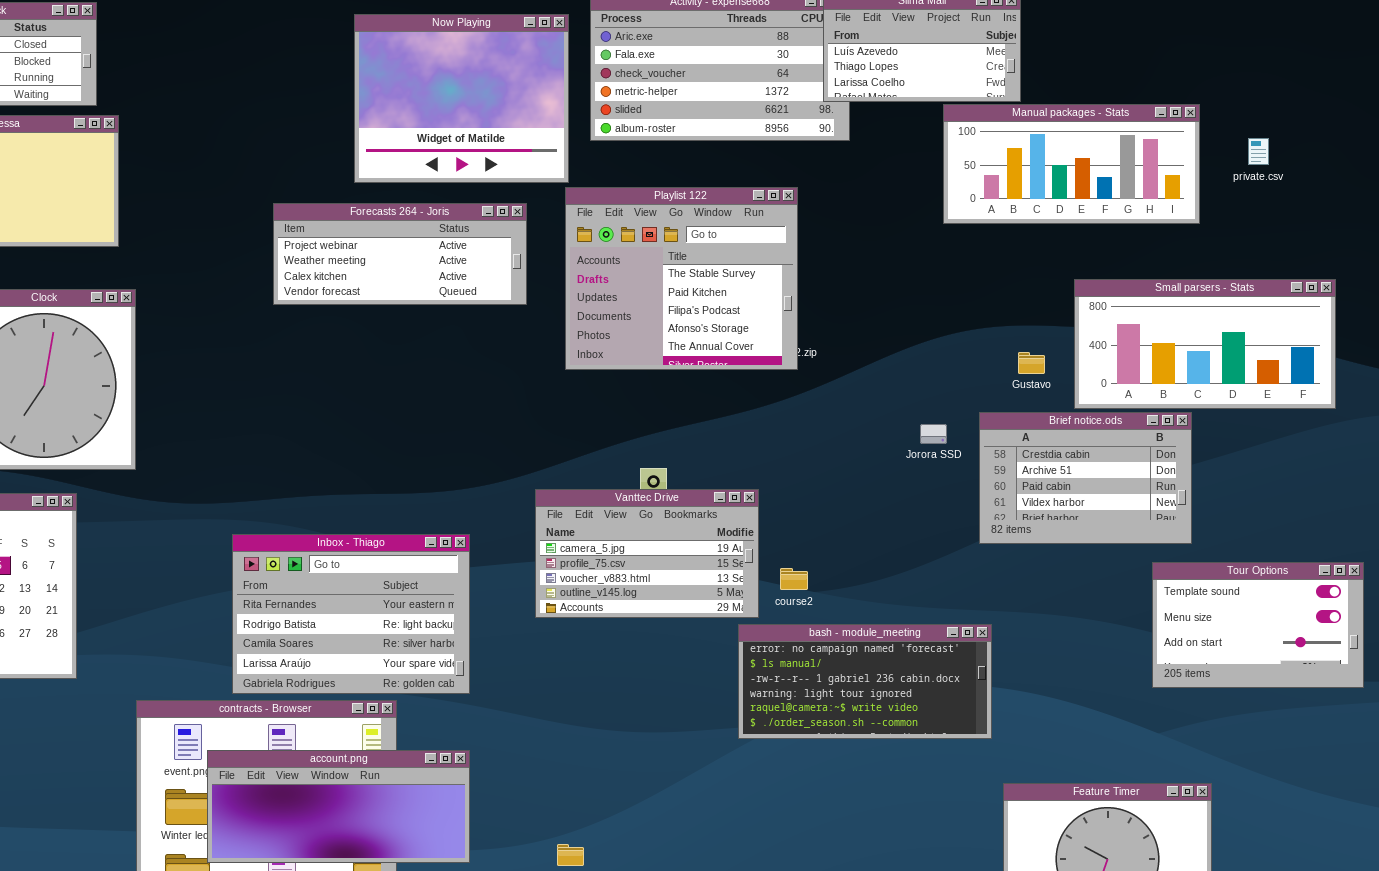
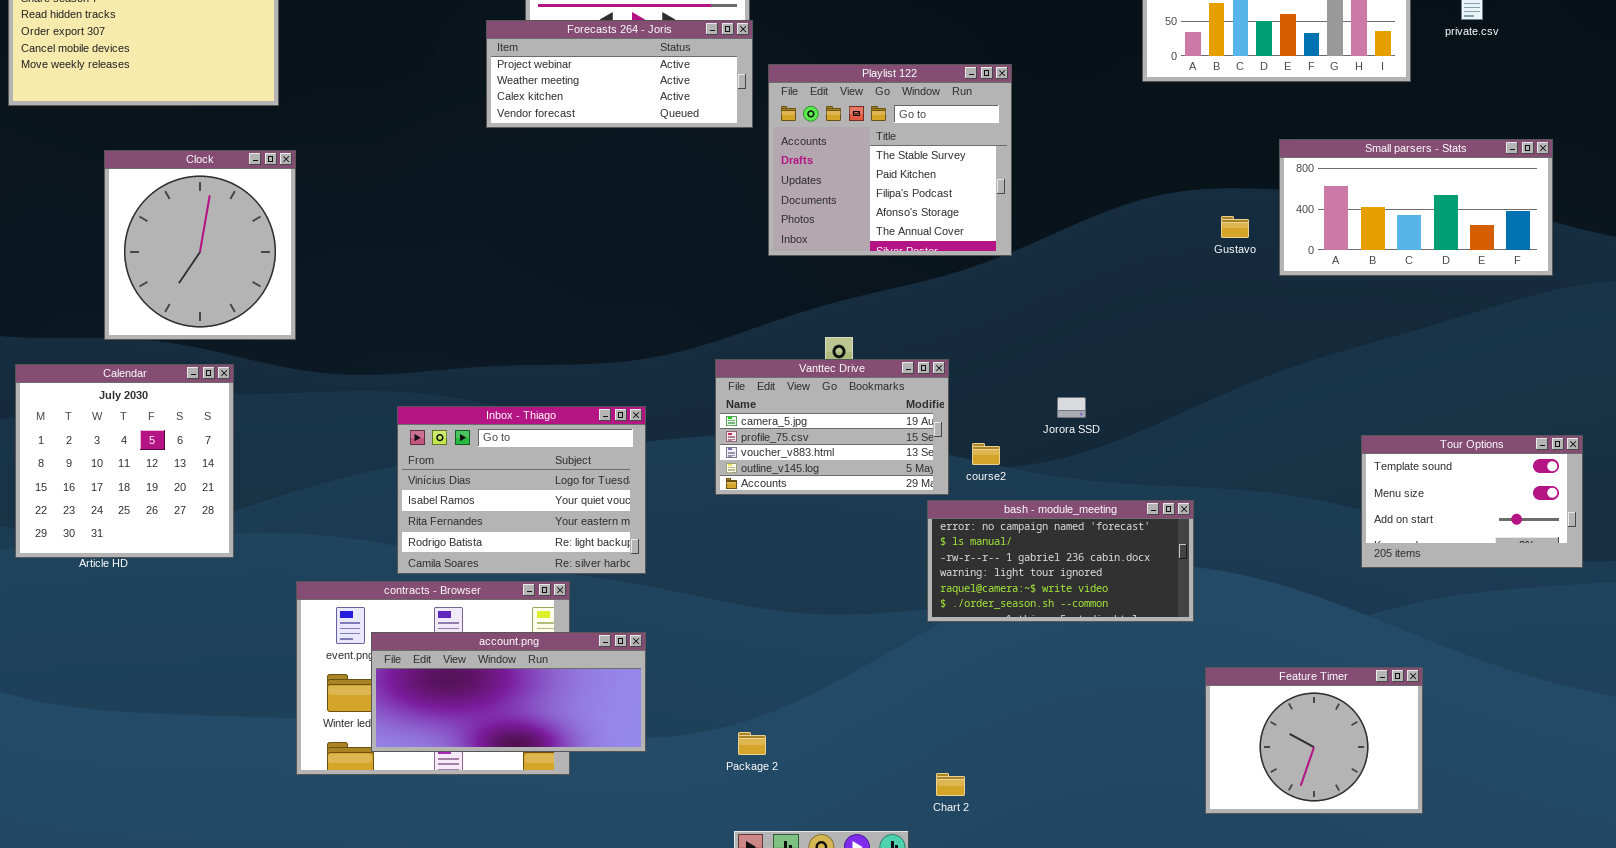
Playlist 122: [565,187,798,370] -> [768,64,1012,256], moved
Forecasts 264 - Joris: [273,203,527,305] -> [486,20,753,128], moved
Brief notice.ods: [979,412,1192,544] -> none, closed
Jorora SSD: [920,424,947,444] -> [1057,397,1086,418], moved
Inbox - Thiago: [232,534,470,694] -> [397,406,646,574], scrolled up 2 rows

